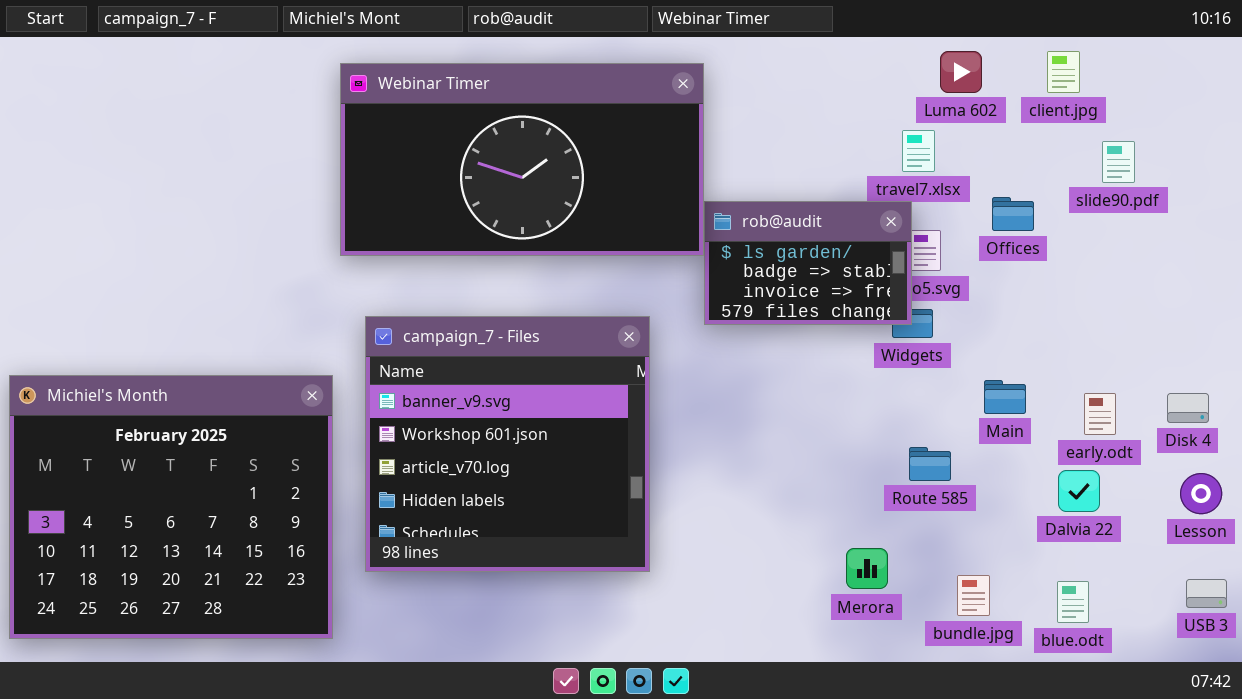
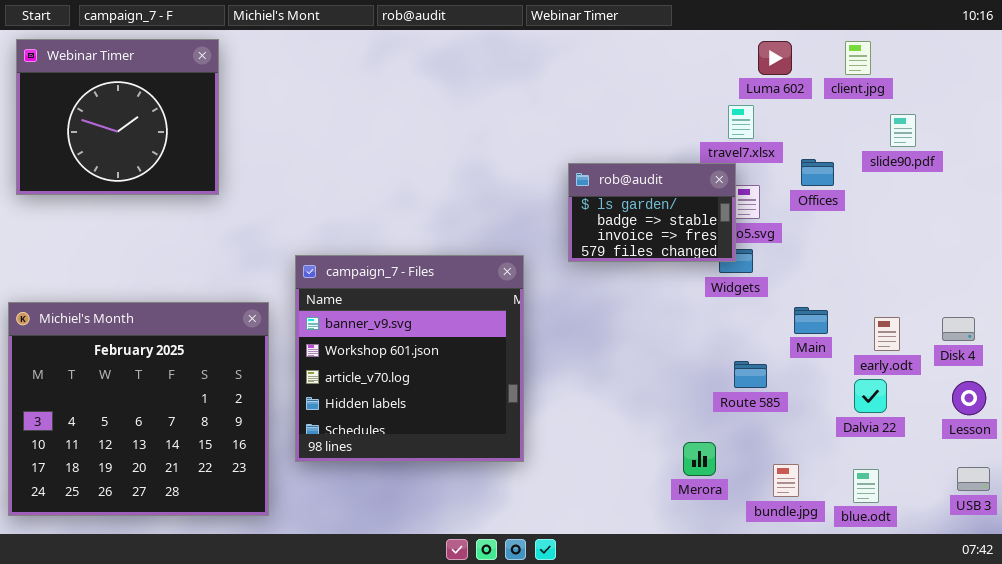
Webinar Timer: [340,63,704,256] -> [16,39,219,195], moved, resized

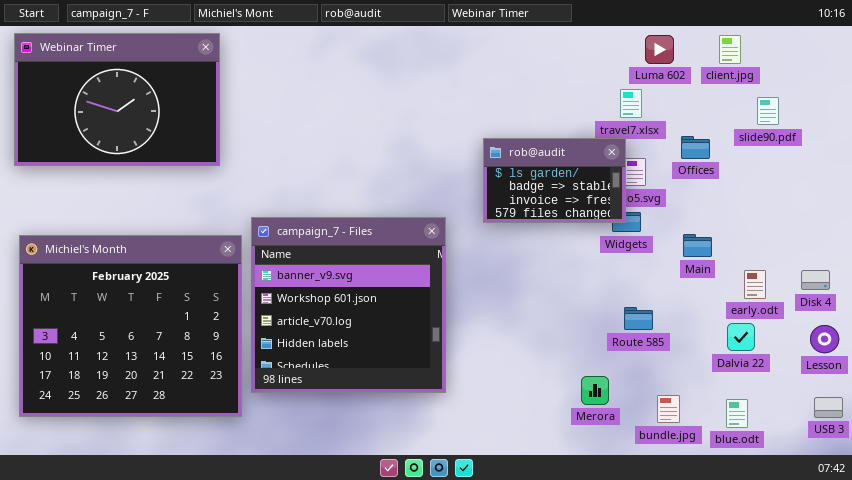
Webinar Timer: [16,39,219,195] -> [14,33,220,166], resized
Michiel's Month: [8,302,269,516] -> [19,235,242,417], moved
Main: [794,307,828,334] -> [683,234,712,257], moved

